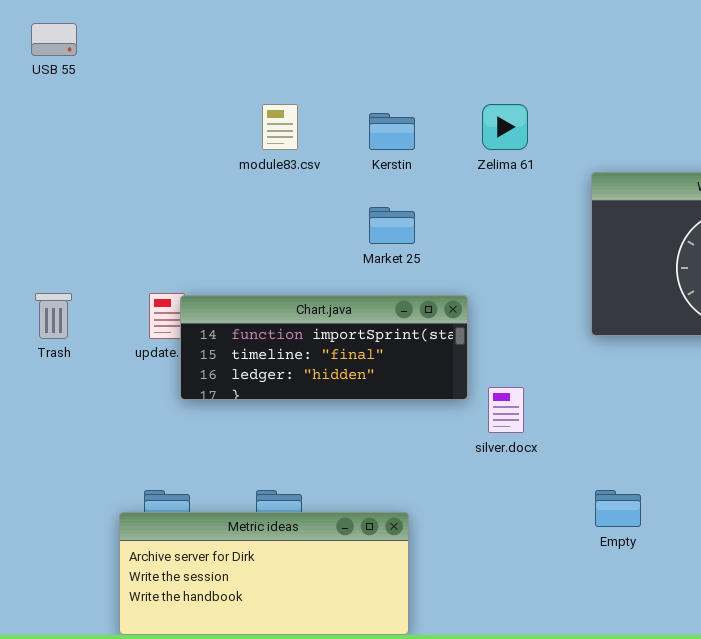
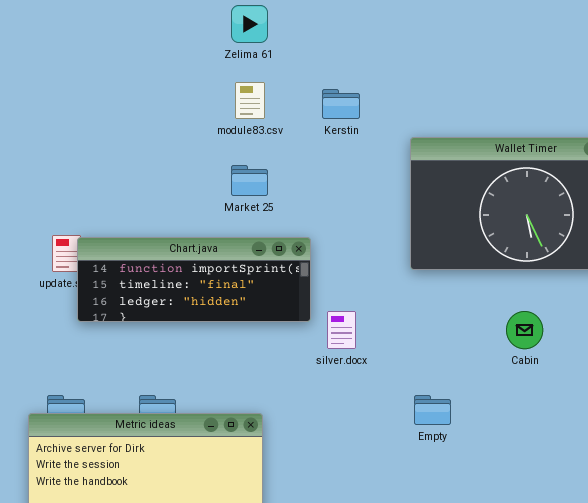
module83.csv: [262,104,298,150] -> [235,82,265,119], moved
Zelima 61: [482,104,528,150] -> [231,5,268,43], moved
Kerstin: [369,113,415,150] -> [322,89,360,119], moved

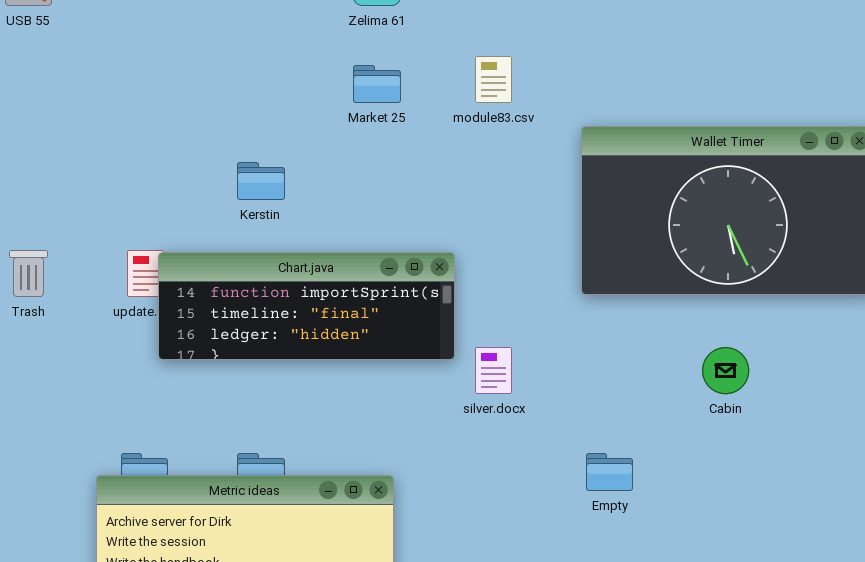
module83.csv: [235,82,265,119] -> [475,56,512,103], moved
Kerstin: [322,89,360,119] -> [237,162,285,200], moved
Market 25: [231,165,268,196] -> [353,65,401,103], moved

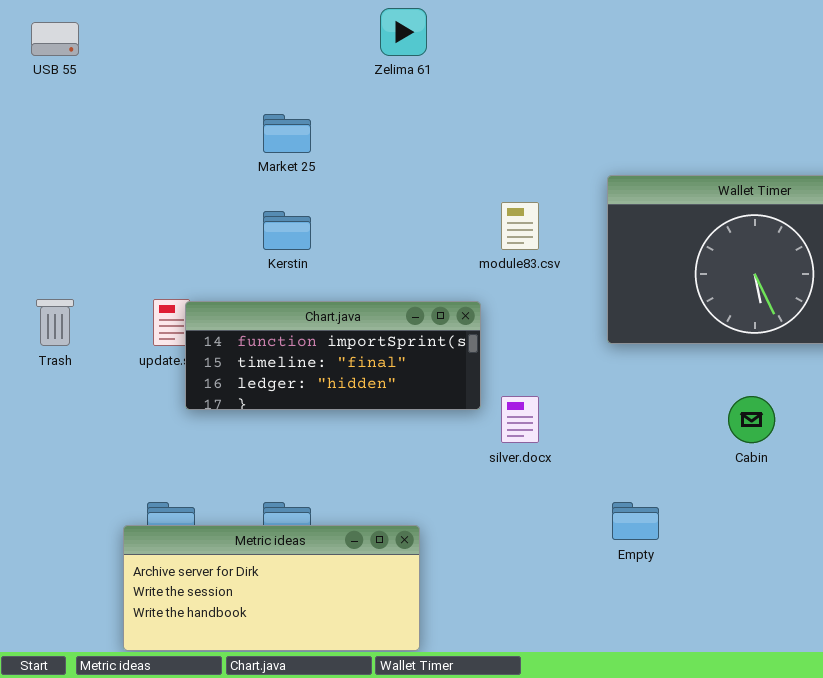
module83.csv: [475,56,512,103] -> [501,202,539,250], moved
Market 25: [353,65,401,103] -> [263,114,311,153], moved

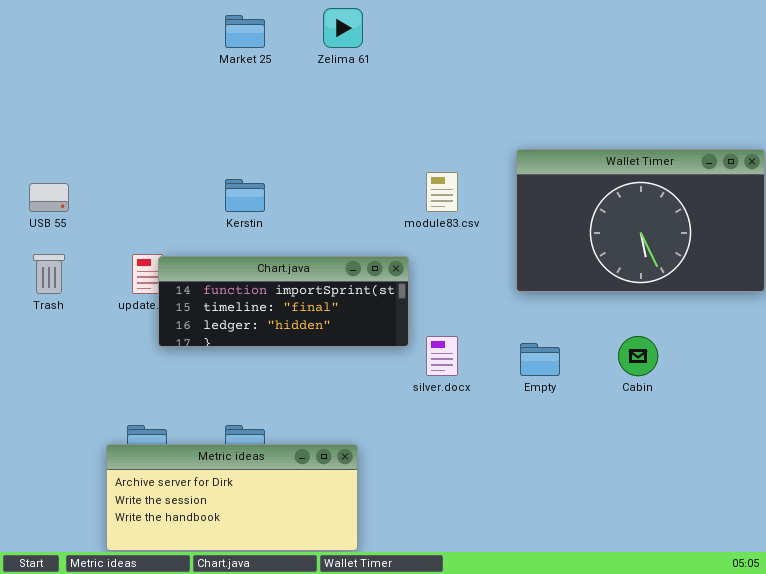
USB 55: [31,22,79,56] -> [29,183,69,212], moved
Market 25: [263,114,311,153] -> [225,15,265,48], moved
Empty: [612,502,659,540] -> [520,343,560,376], moved

